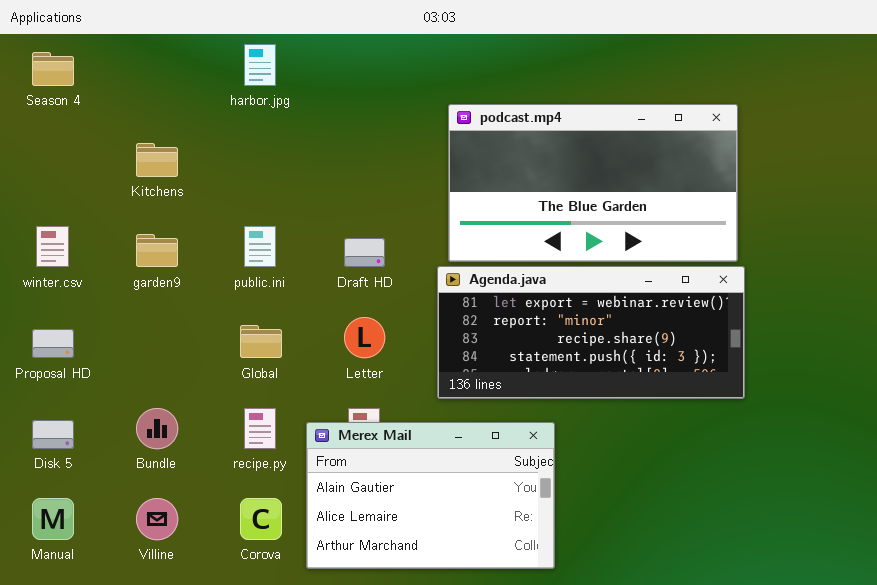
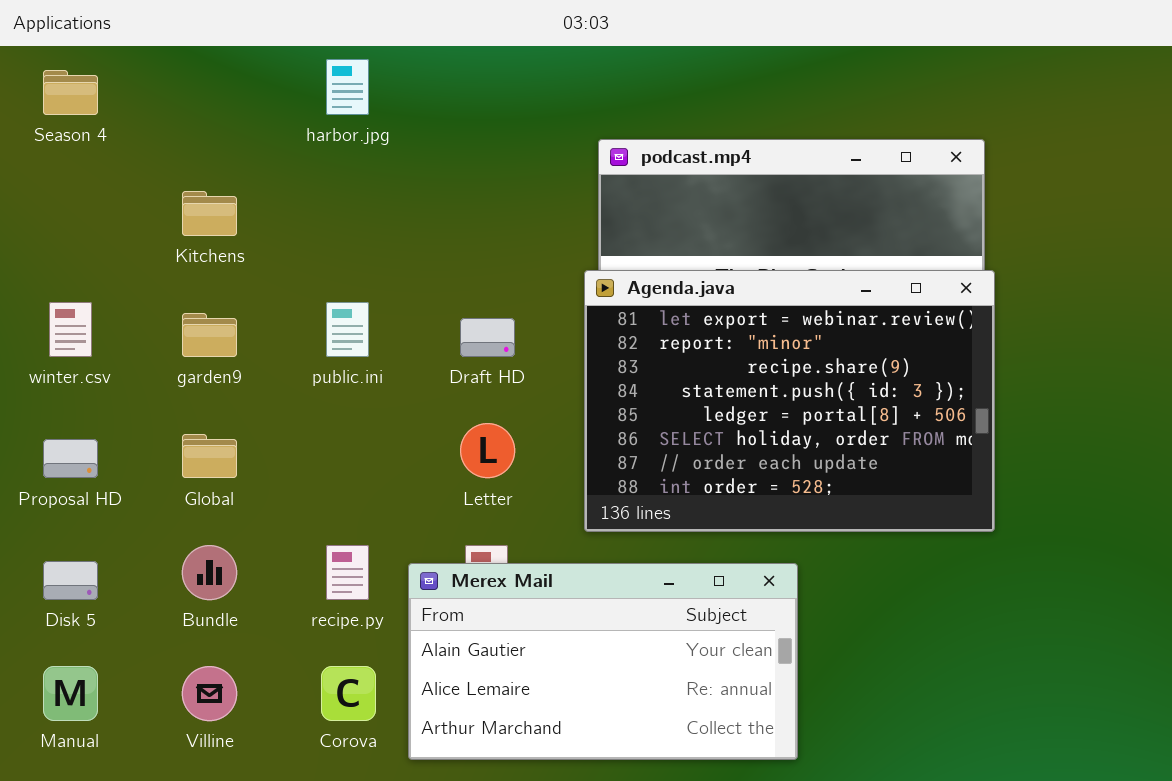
Agenda.java: [437,266,745,399] -> [584,270,995,532], resized
Global: [240,325,282,358] -> [182,434,237,478], moved
Merex Mail: [306,422,555,569] -> [408,563,798,760], resized

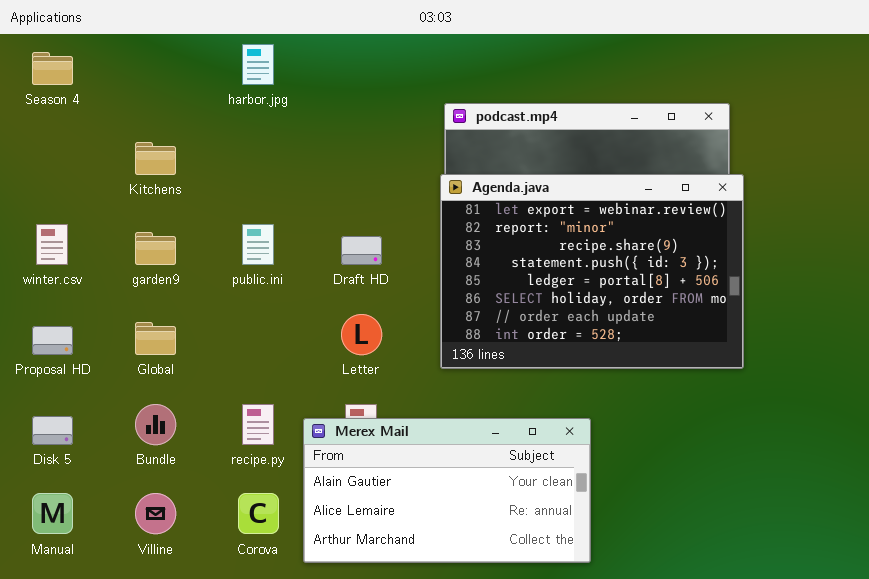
Agenda.java: [584,270,995,532] -> [440,174,744,369], moved

